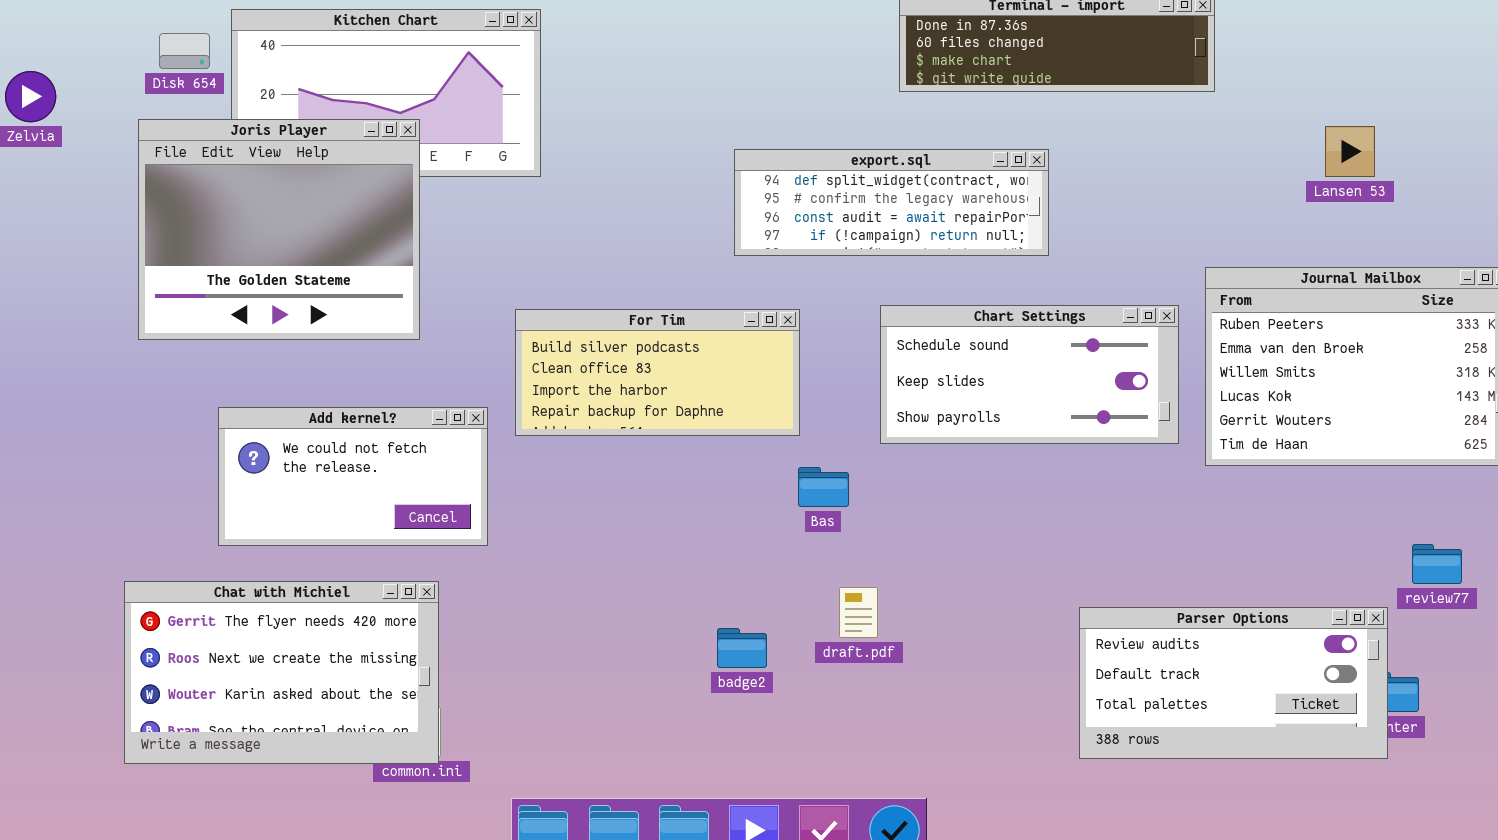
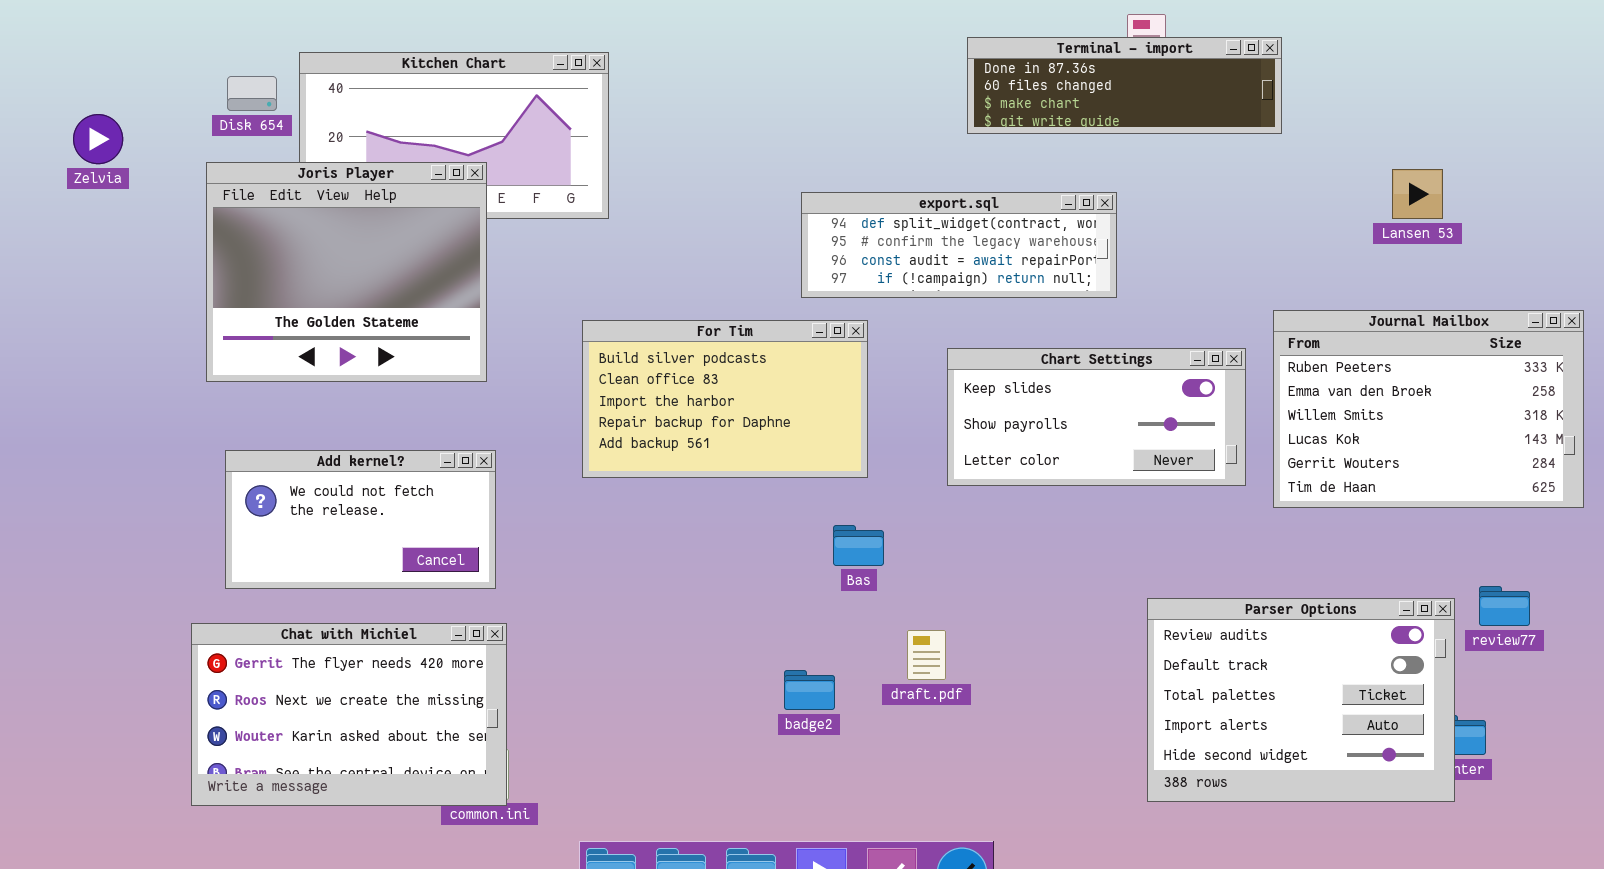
Chart Settings: [880,305,1179,444] -> [947,348,1246,486], scrolled down 1 row
For Tim: [515,309,800,436] -> [582,320,868,478], resized
Add kernel?: [218,407,488,546] -> [225,450,496,589], moved
Bas: [798,467,849,507] -> [833,525,884,566], moved
Parser Options: [1079,607,1388,759] -> [1147,598,1455,802], resized

